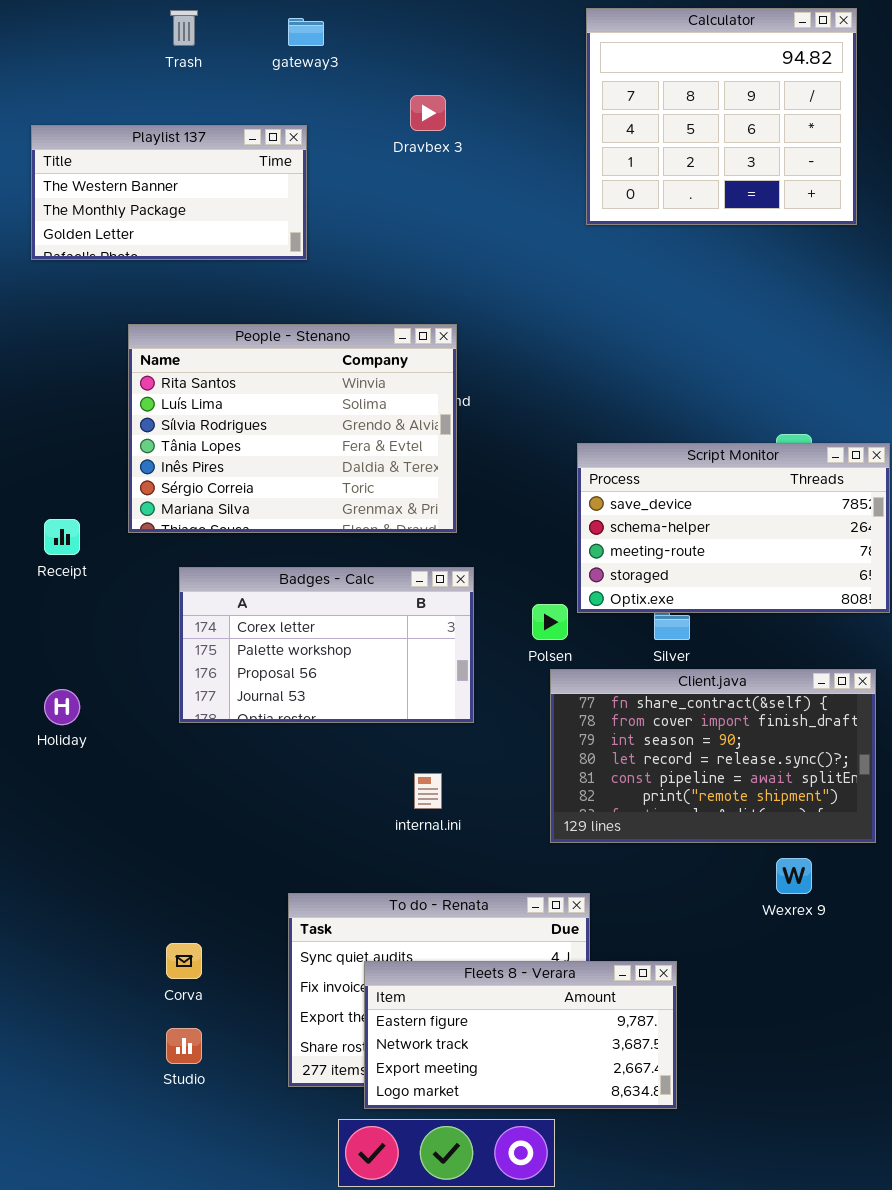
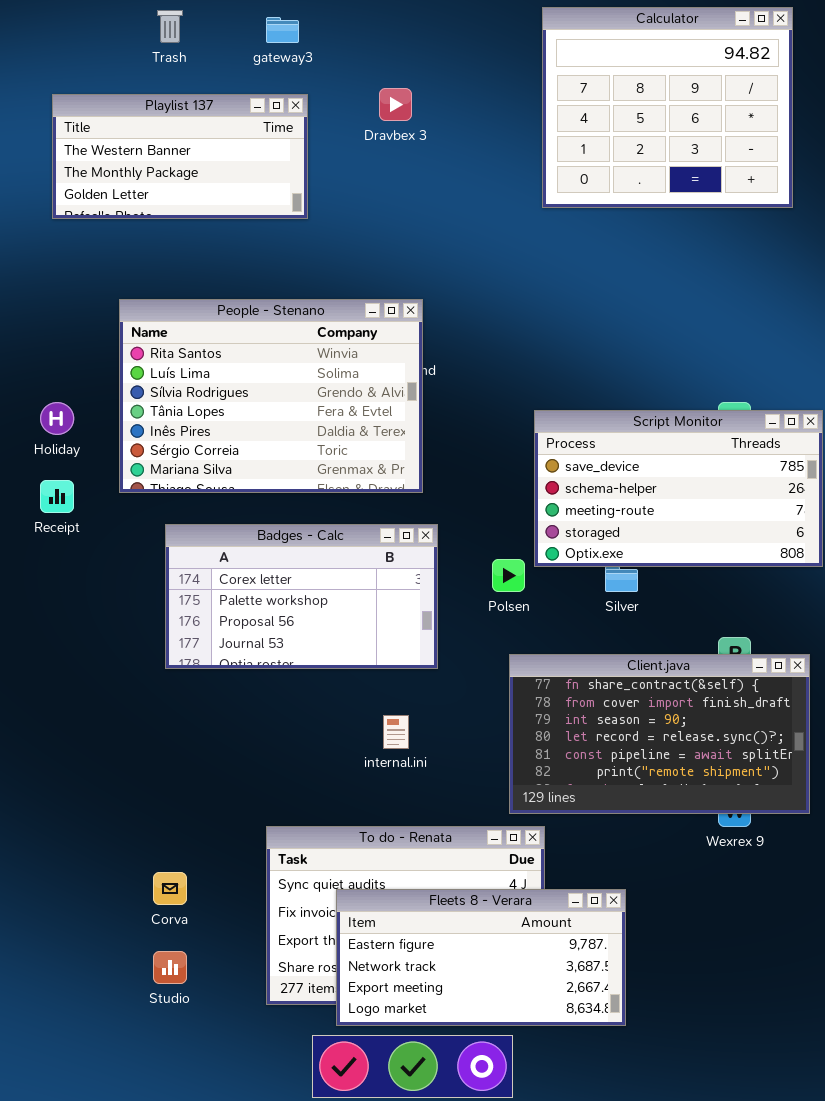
Playlist 137: [31,125,307,260] -> [52,94,308,219], moved
Client.java: [550,669,876,843] -> [509,654,810,814], moved
Holiday: [44,689,80,725] -> [40,402,74,435], moved

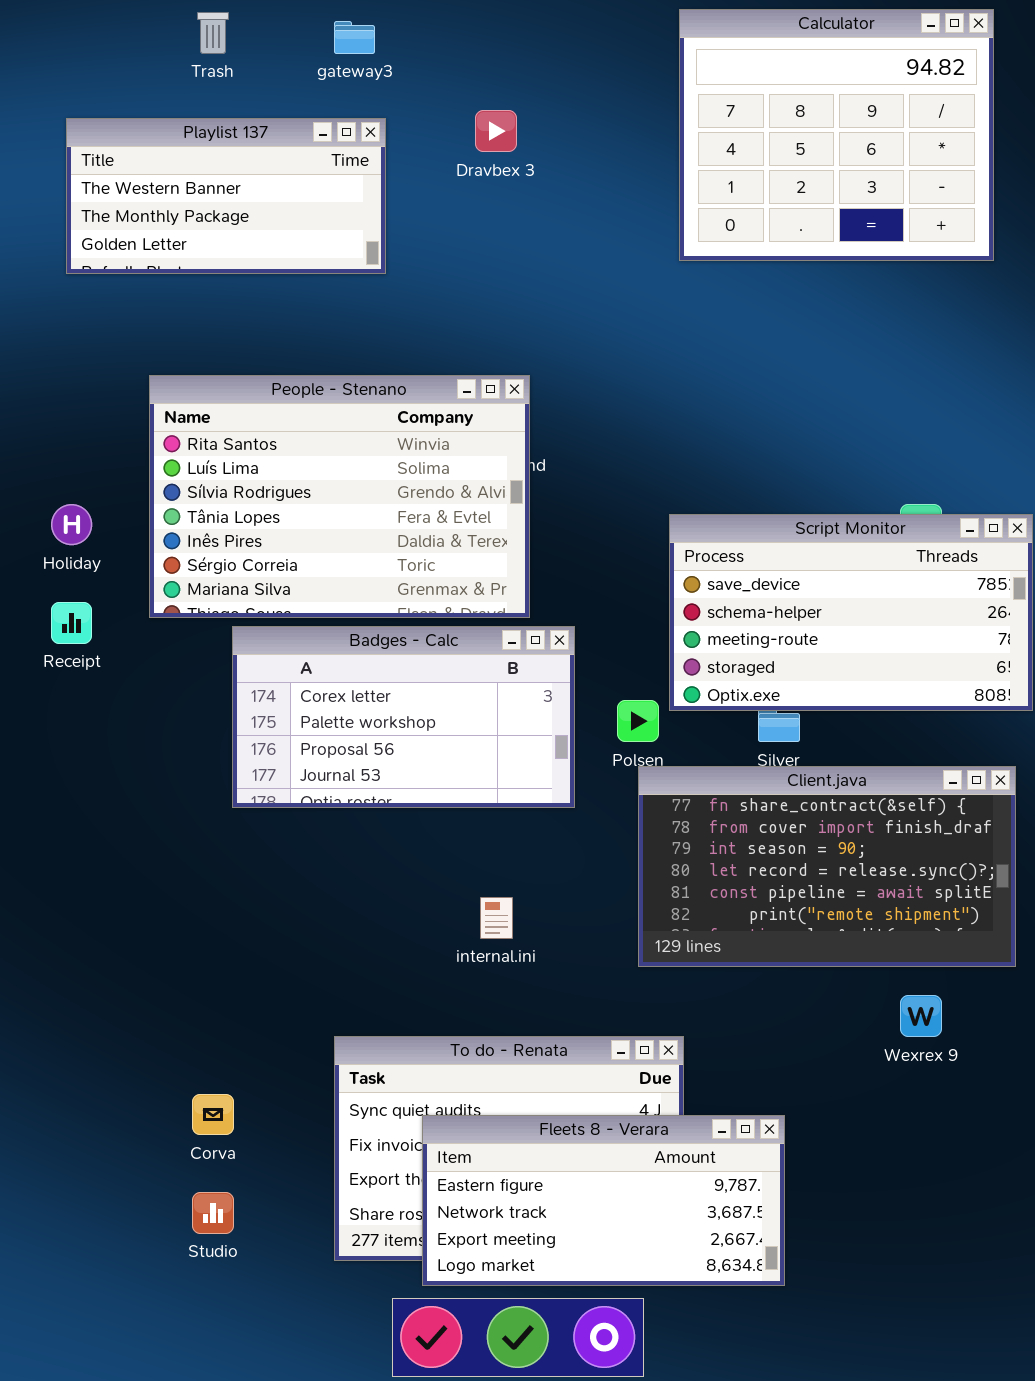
Badges - Calc: [165,524,438,669] -> [232,626,575,808], moved
Client.java: [509,654,810,814] -> [638,766,1016,967], moved

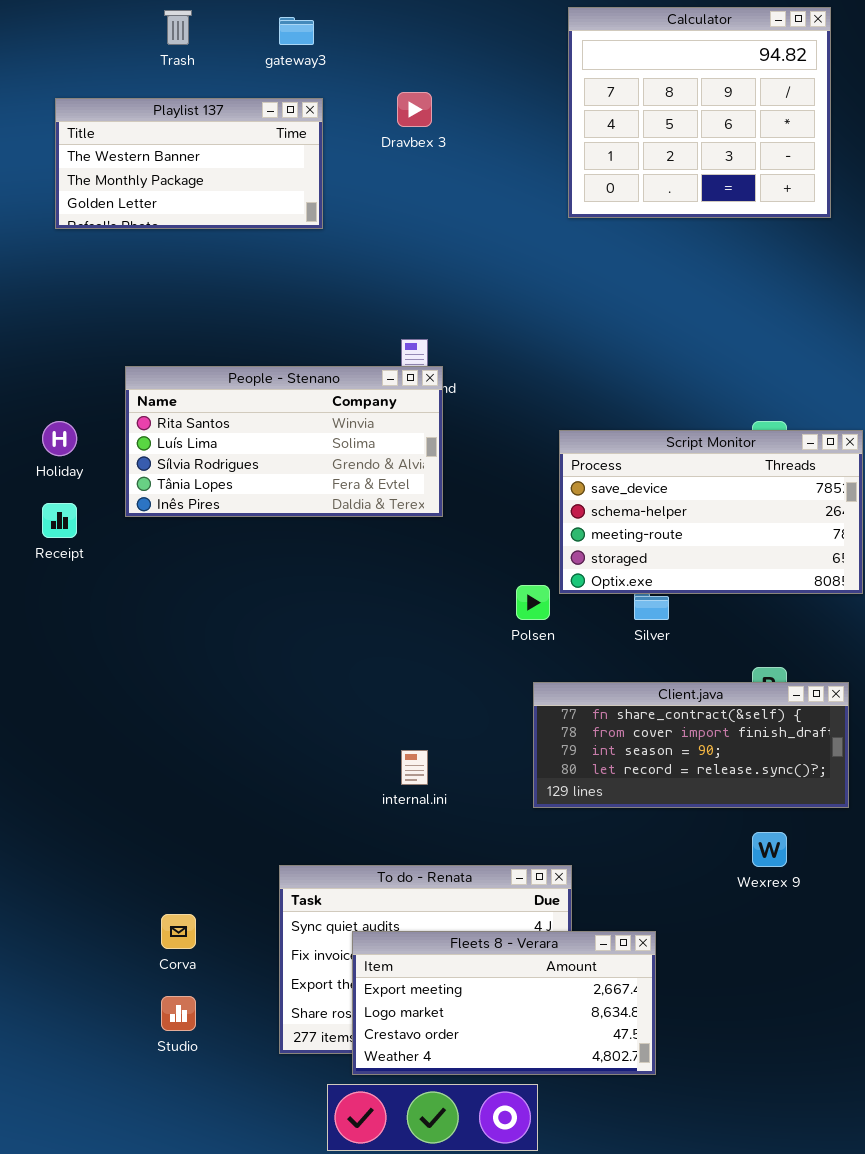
People - Stenano: [149,375,530,618] -> [125,366,443,517], resized
Badges - Calc: [232,626,575,808] -> none, closed
Client.java: [638,766,1016,967] -> [533,682,849,808], resized
Fleets 8 - Verara: [422,1115,785,1286] -> [352,931,656,1075], scrolled down 2 rows

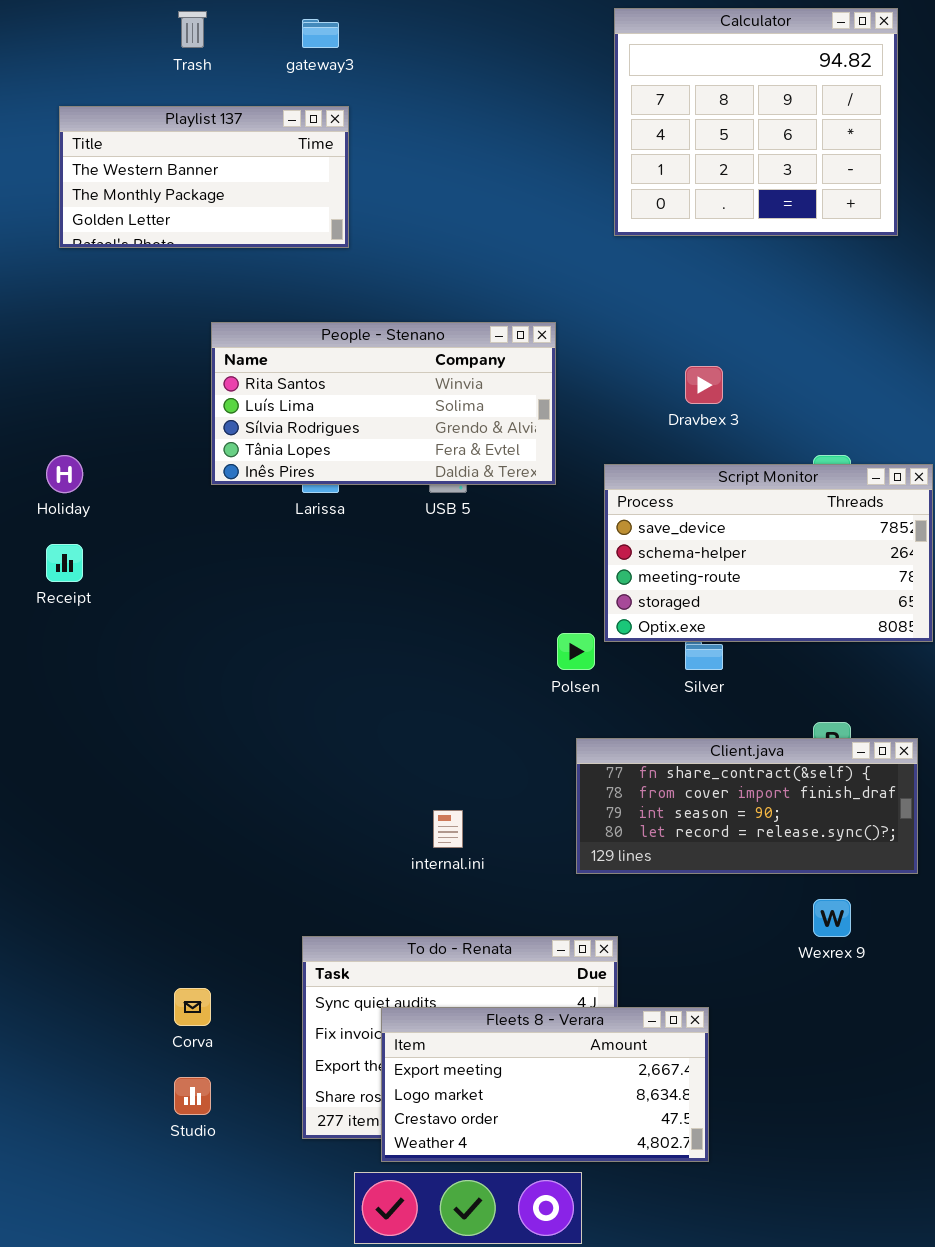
Dravbex 3: [397,92,432,127] -> [685,366,723,404], moved
People - Stenano: [125,366,443,517] -> [211,322,556,485], moved

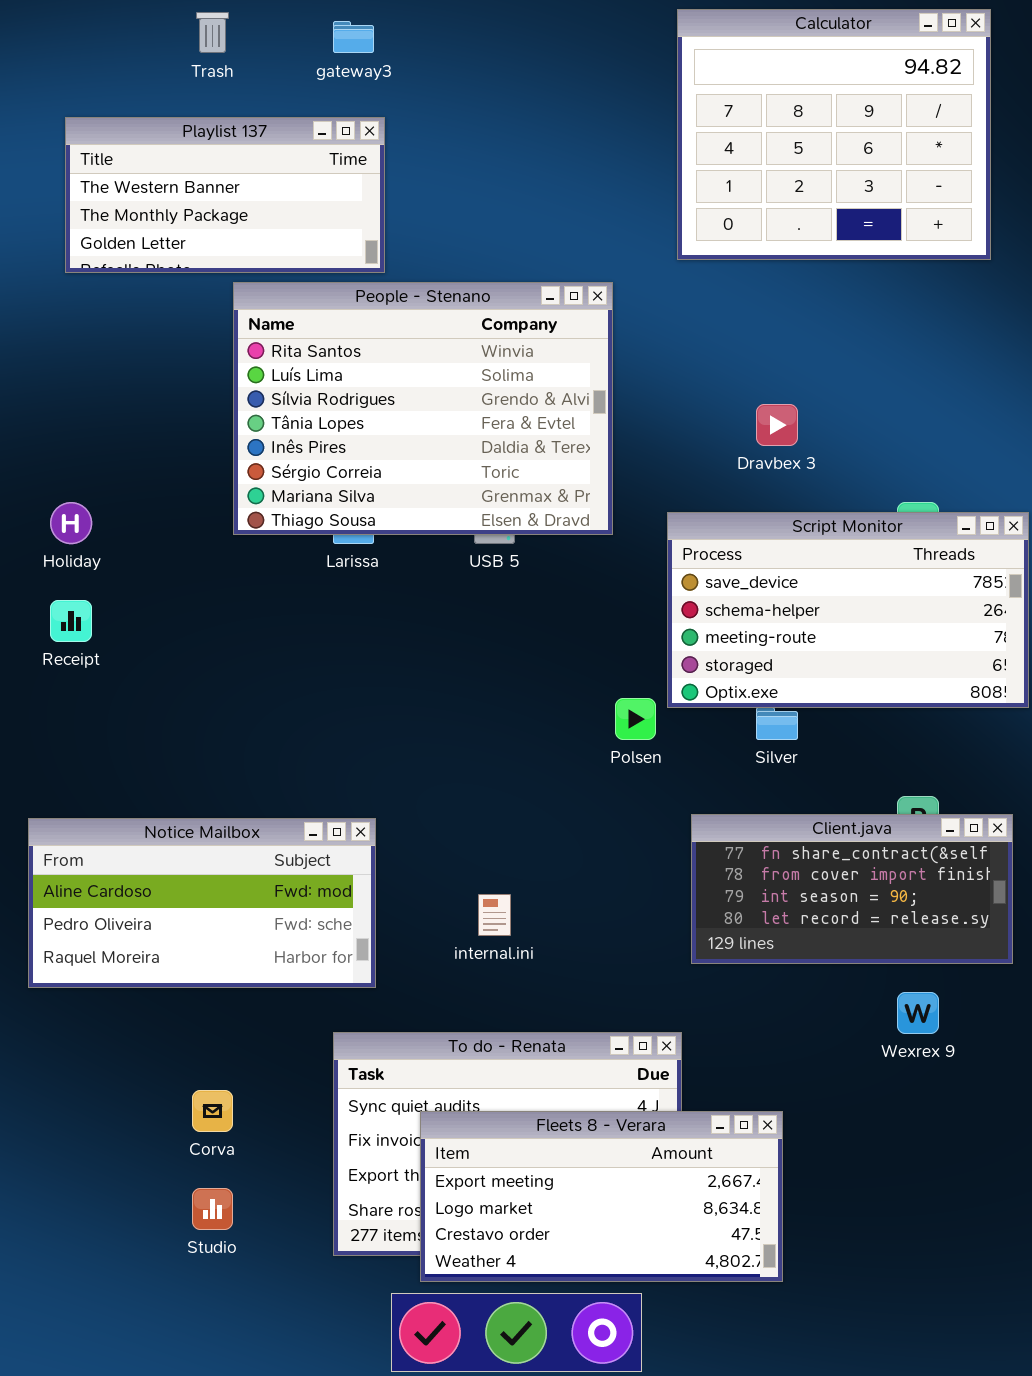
People - Stenano: [211,322,556,485] -> [233,282,613,535], resized
Client.java: [576,738,918,874] -> [691,814,1013,964], resized
Notice Mailbox: none -> [28,818,376,988], opened

